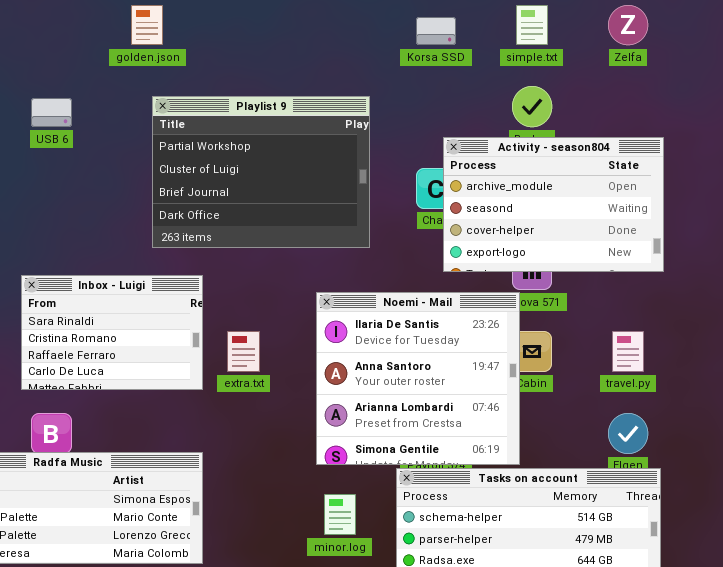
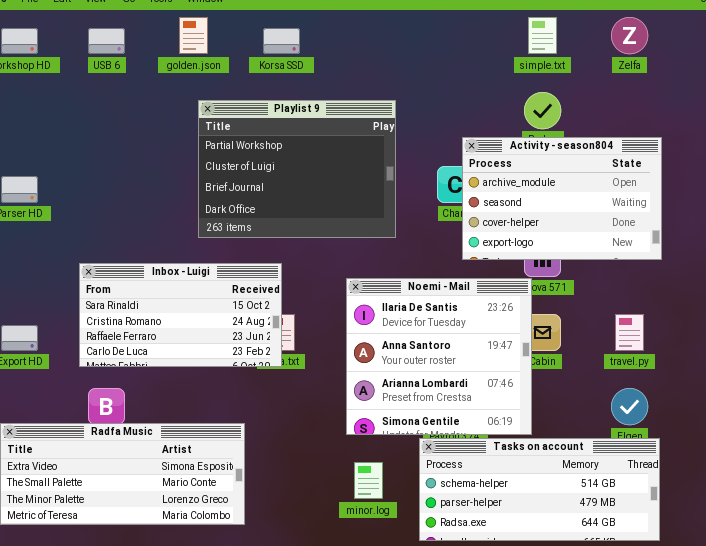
Korsa SSD: [416,17,456,45] -> [263,28,300,54], moved
USB 6: [31,98,72,127] -> [88,28,125,54], moved
Inbox - Luigi: [21,275,203,390] -> [79,263,282,367], resized

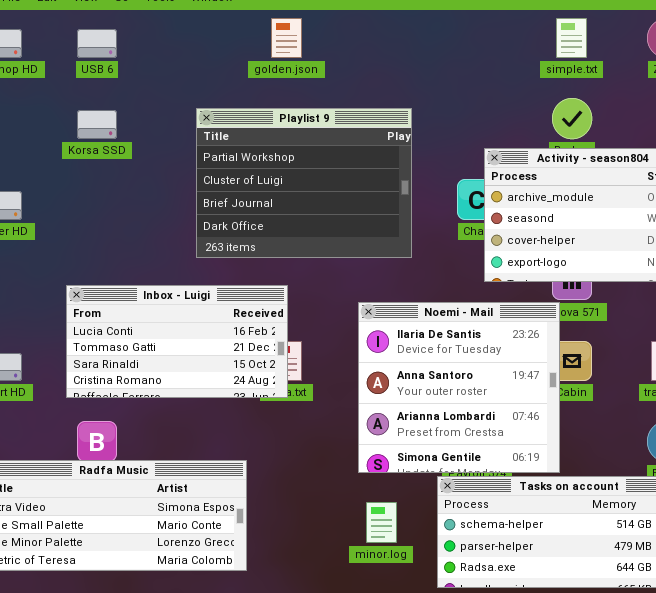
golden.json: [179,17,208,54] -> [271,18,302,58], moved
Korsa SSD: [263,28,300,54] -> [77,110,117,139], moved
Inbox - Luigi: [79,263,282,367] -> [66,285,288,398], scrolled up 2 rows

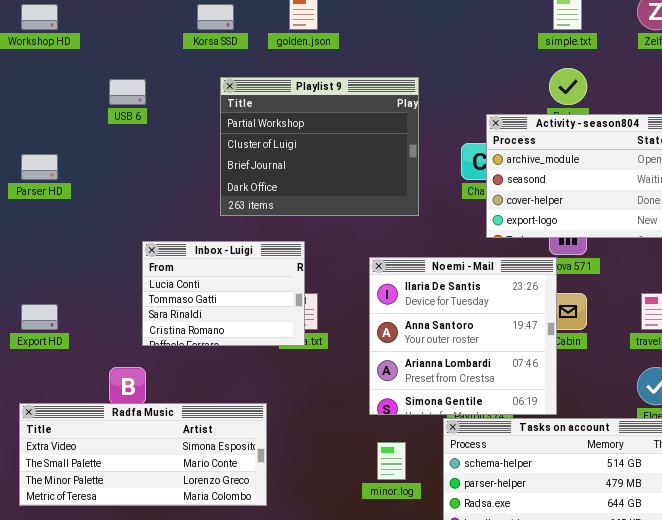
USB 6: [77,29,117,58] -> [109,79,146,105], moved
Korsa SSD: [77,110,117,139] -> [197,4,234,30], moved
Inbox - Luigi: [66,285,288,398] -> [142,241,305,346], resized

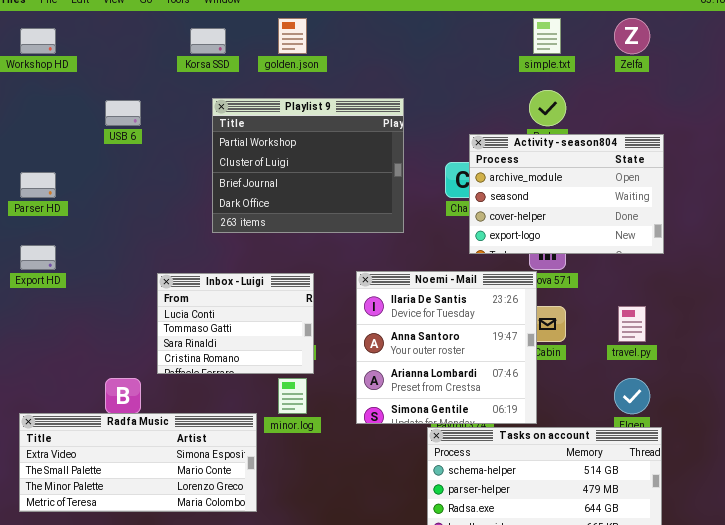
Inbox - Luigi: [142,241,305,346] -> [157,273,314,374], moved
Export HD: [21,304,58,330] -> [20,245,56,270], moved
minor.log: [377,442,406,480] -> [278,378,307,414], moved

